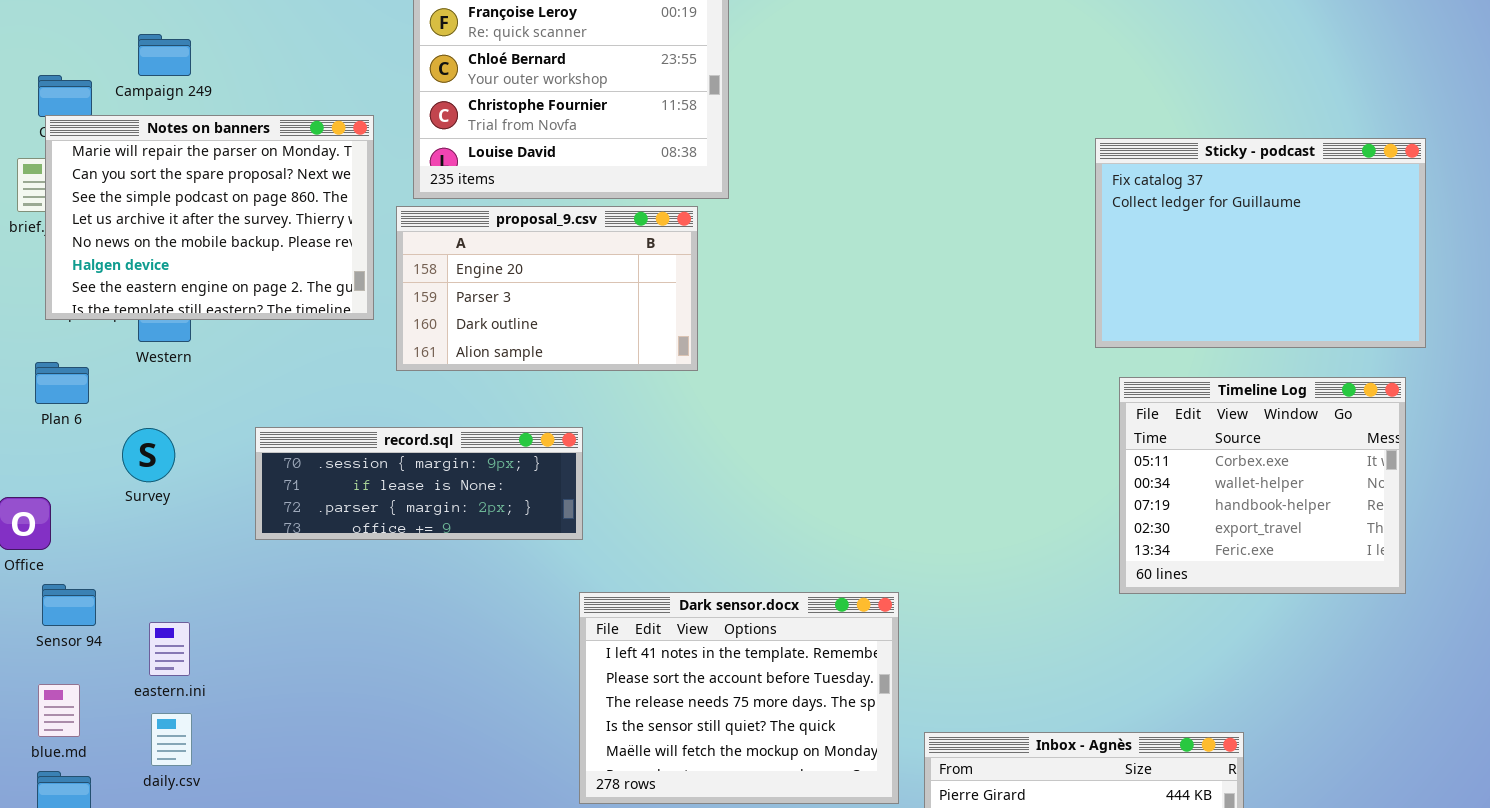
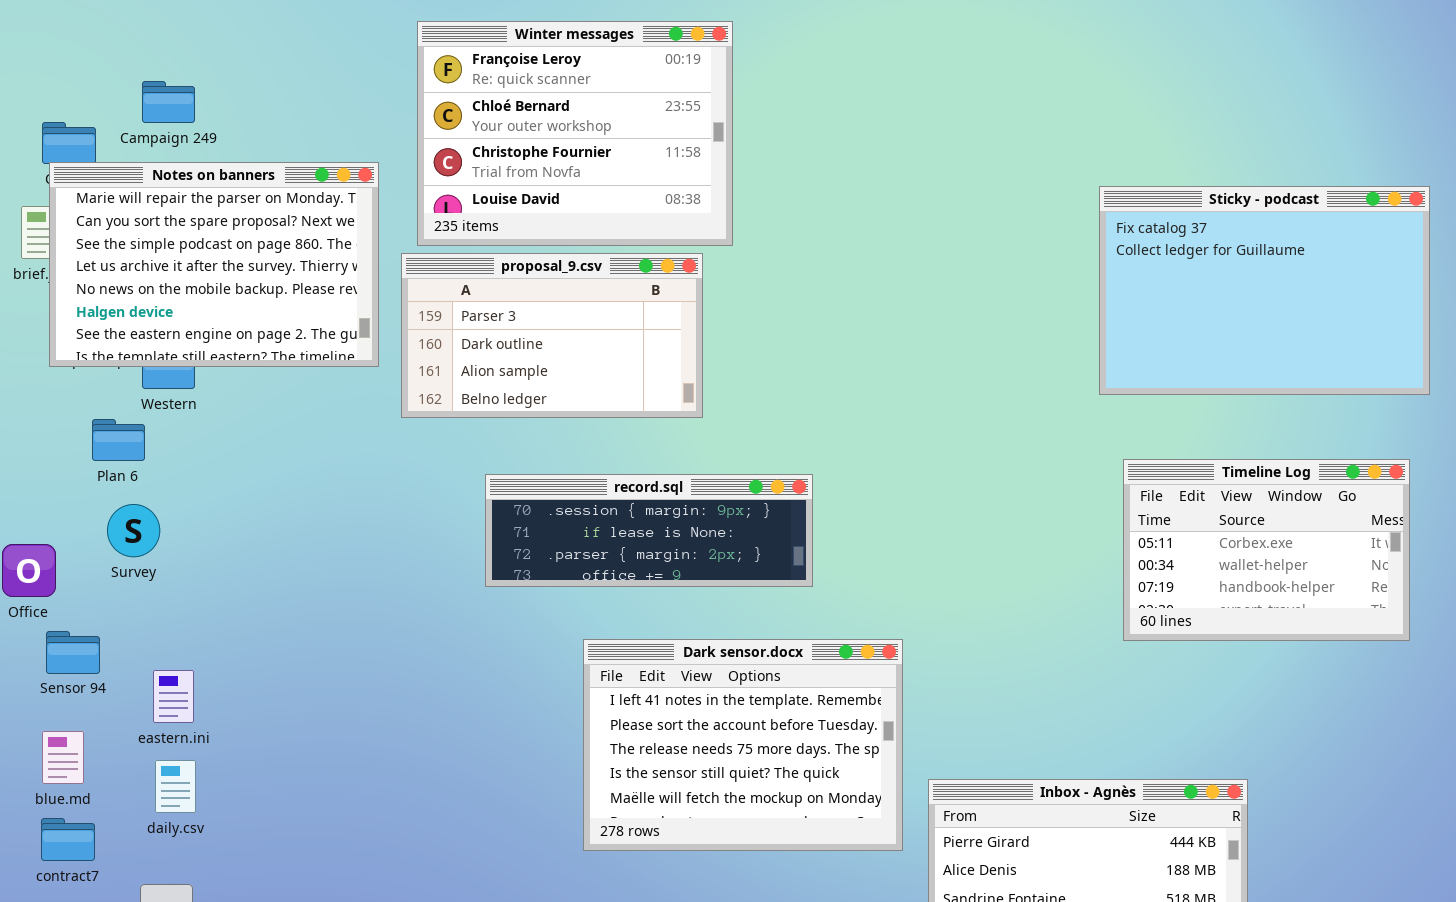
proposal_9.csv: [396,206,698,371] -> [401,253,703,418], scrolled down 1 row
Plan 6: [35,362,89,404] -> [92,419,145,461], moved
Timeline Log: [1119,377,1406,594] -> [1123,459,1410,641], resized
record.sql: [255,427,583,540] -> [485,474,813,587], moved
Survey: [122,428,175,482] -> [107,504,160,557], moved

